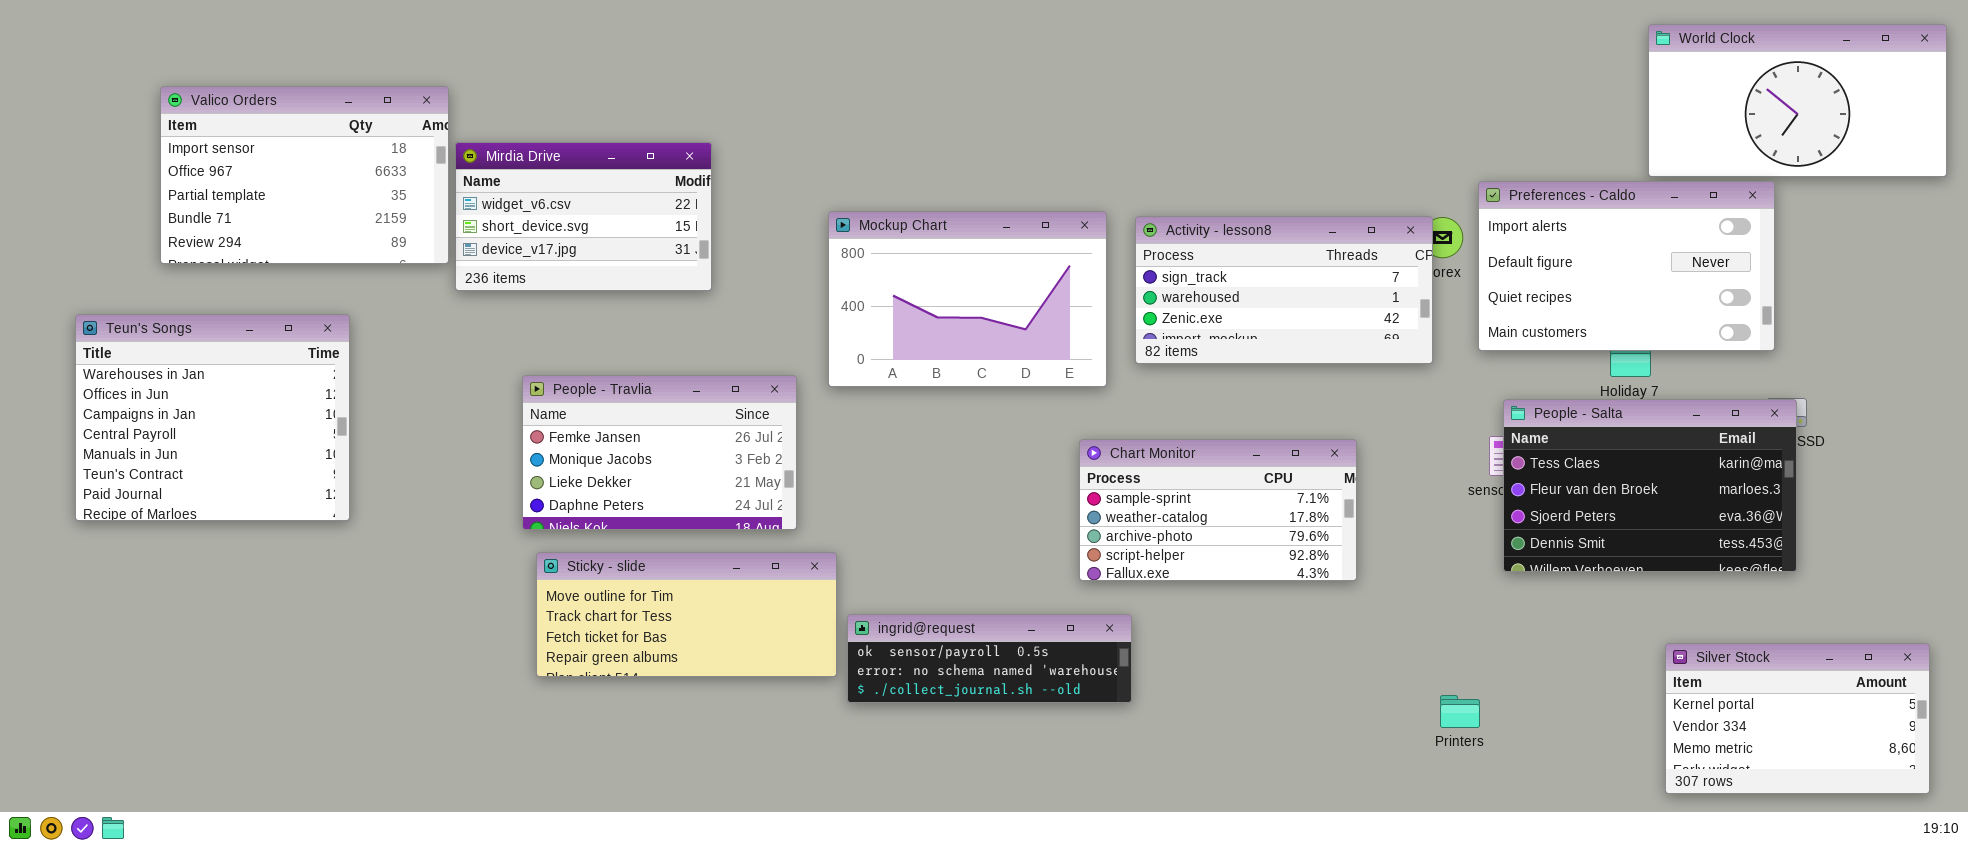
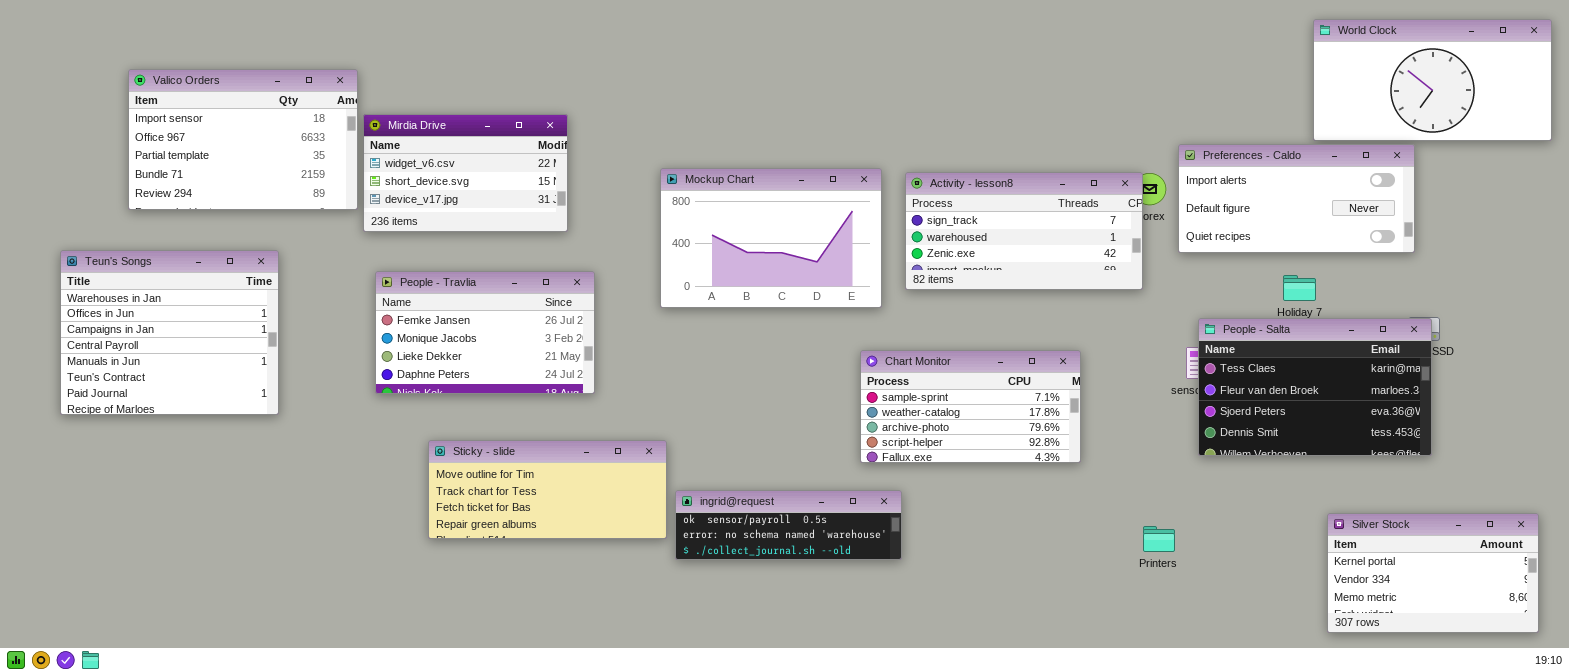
Preferences - Caldo: [1478,181,1775,351] -> [1178,144,1415,253], resized
People - Travlia: [522,375,797,530] -> [375,271,595,394], moved
Printers: [1440,695,1480,728] -> [1143,526,1175,552], moved

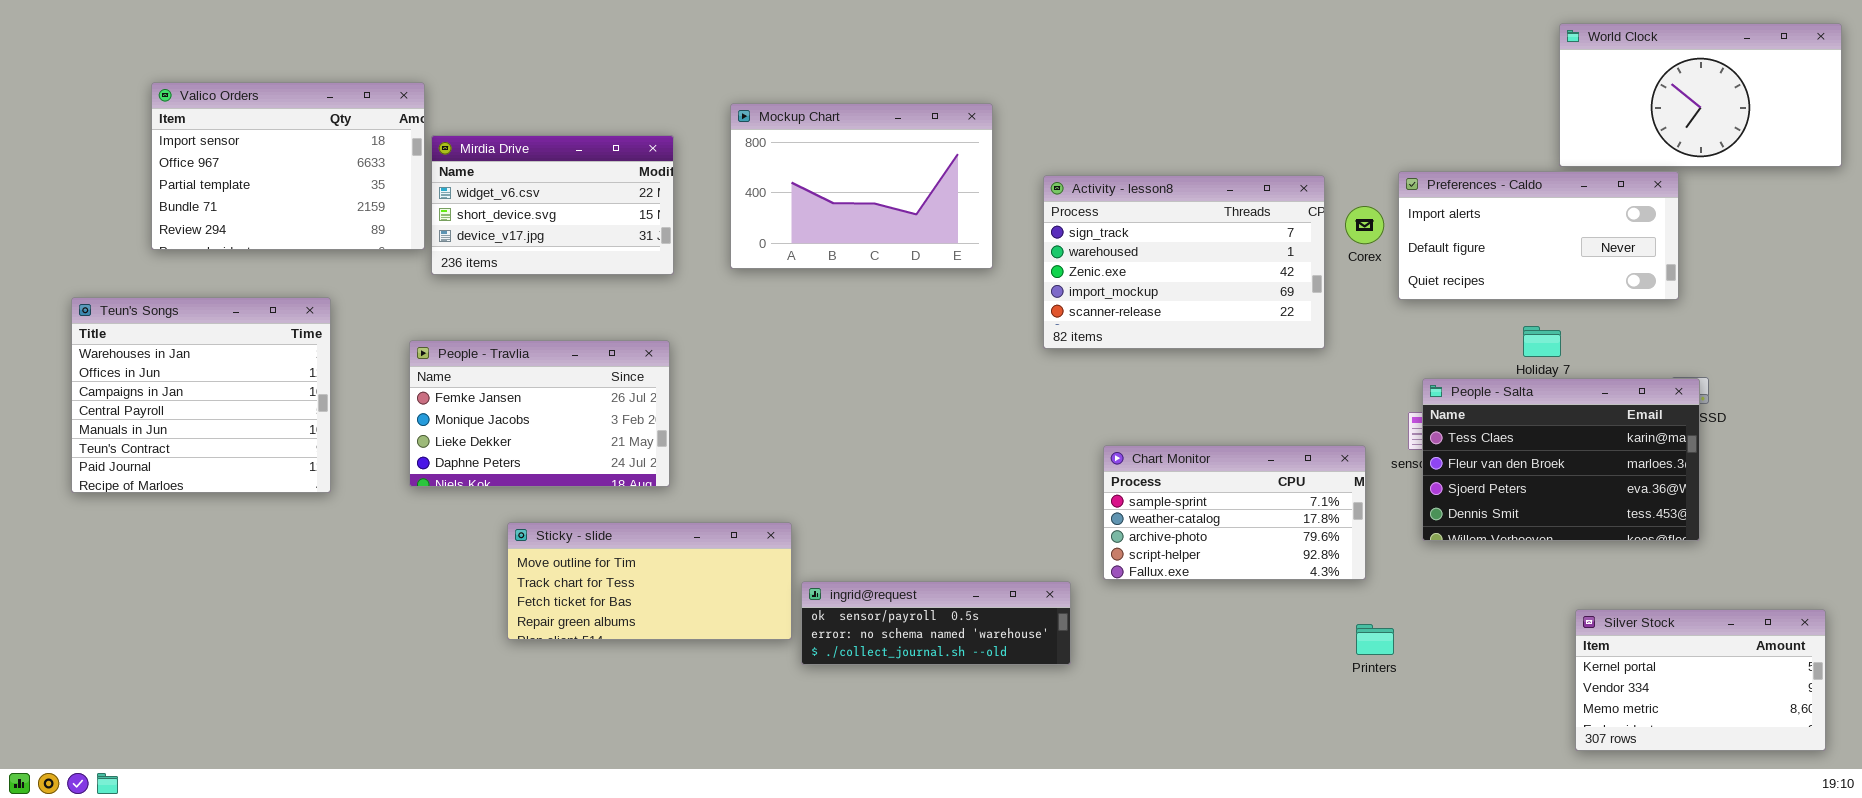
Mockup Chart: [660,168,882,308] -> [730,103,993,269], moved
Activity - lesson8: [905,172,1143,290] -> [1043,175,1325,349], moved, resized
People - Travlia: [375,271,595,394] -> [409,340,670,487], moved
Chart Monitor: [860,350,1081,463] -> [1103,445,1366,580], moved

